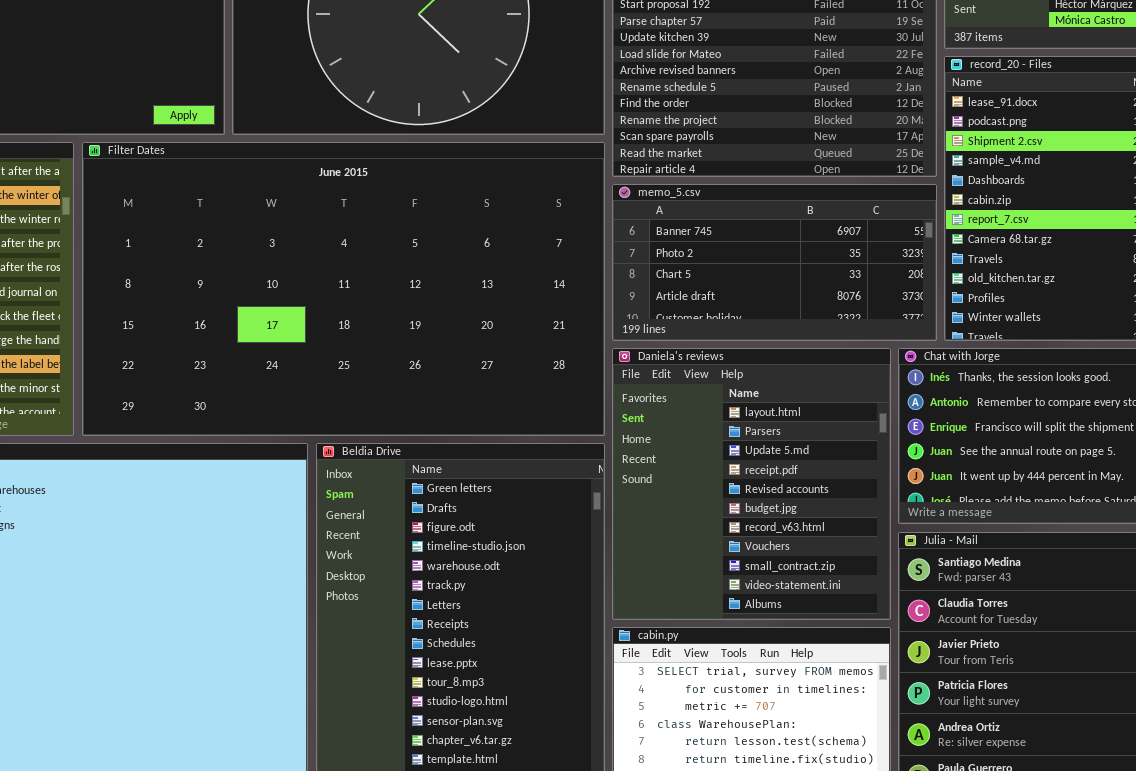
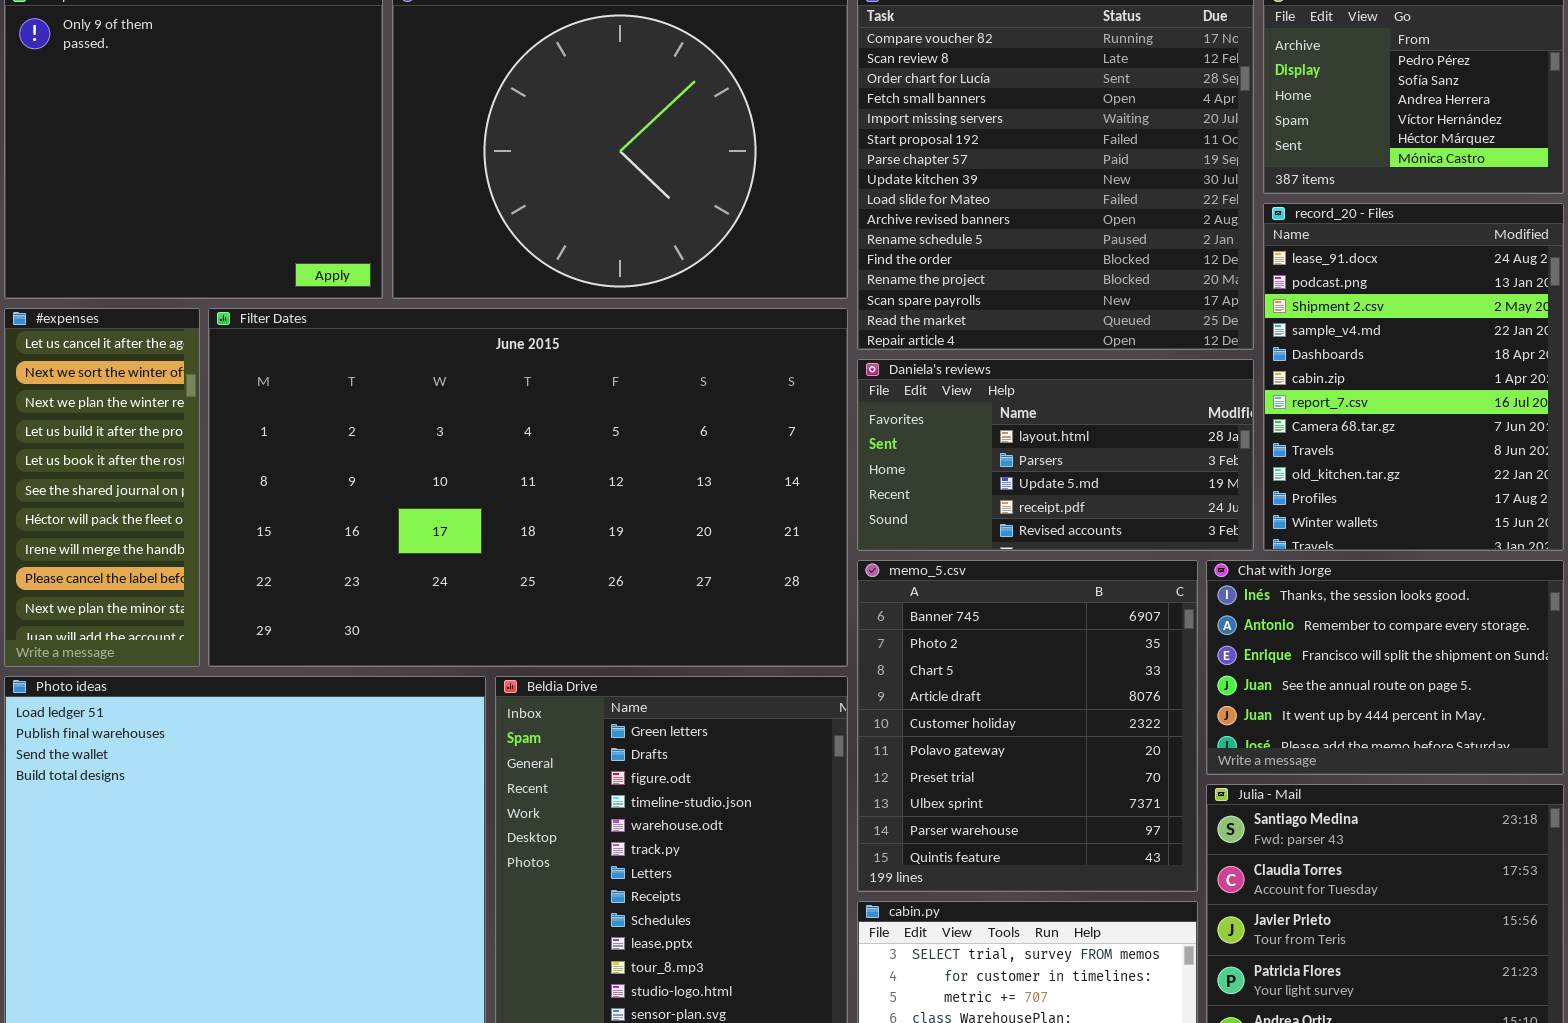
memo_5.csv: [612,184,937,341] -> [857,560,1198,892], moved, resized
Daniela's reviews: [612,348,891,620] -> [857,359,1254,551], moved, resized

